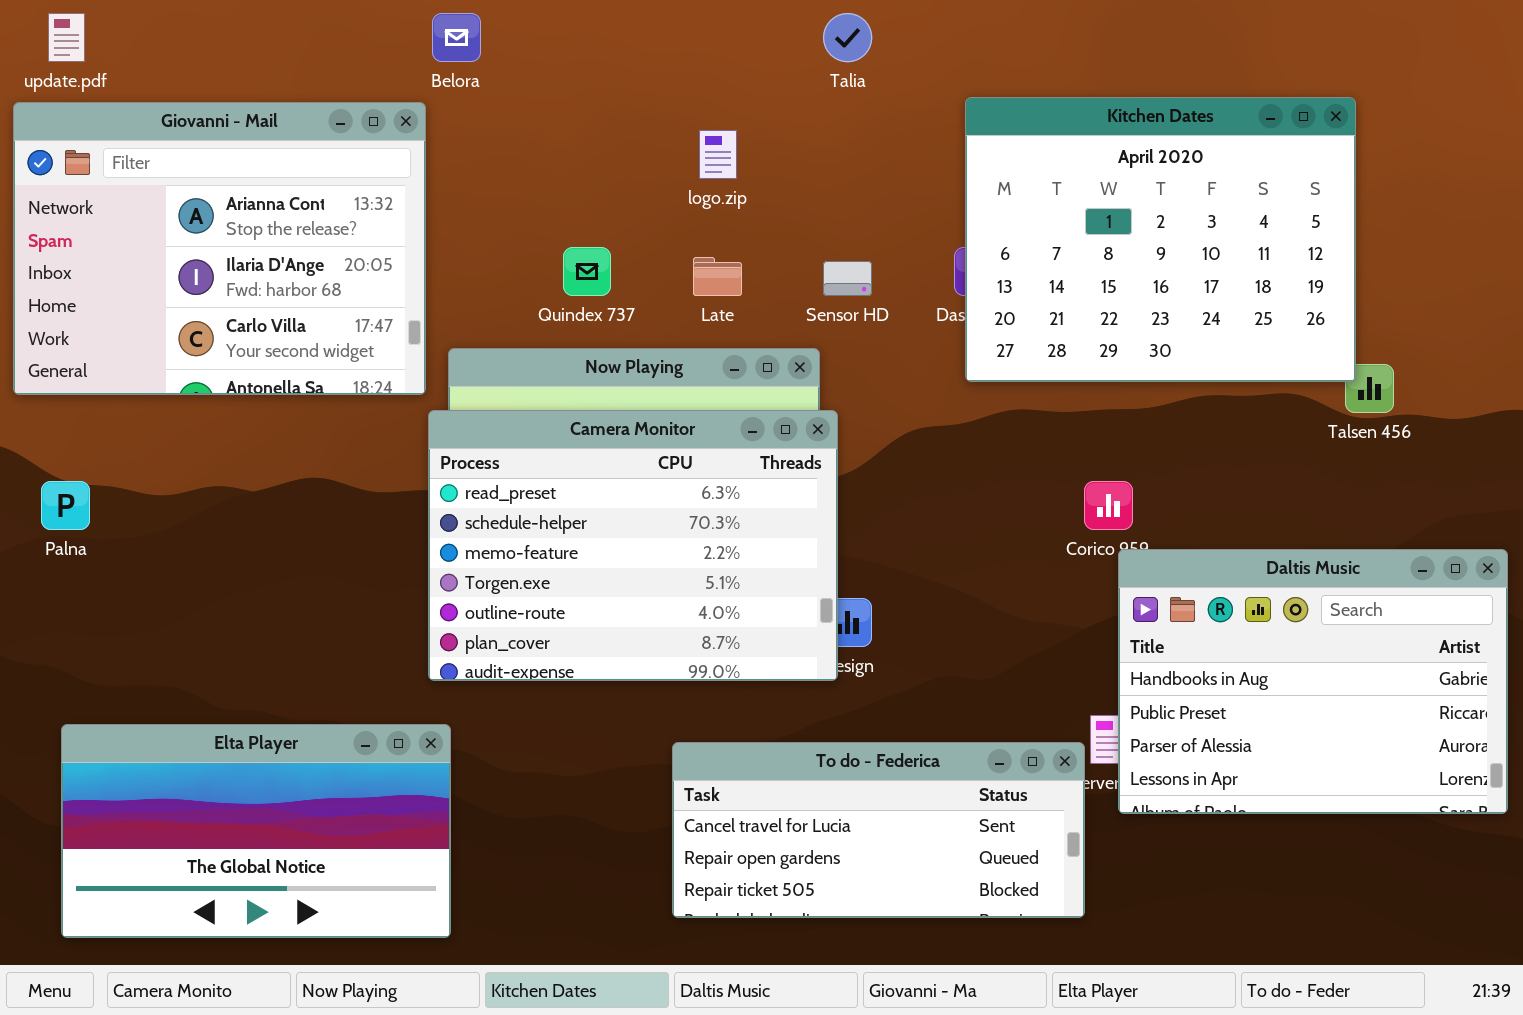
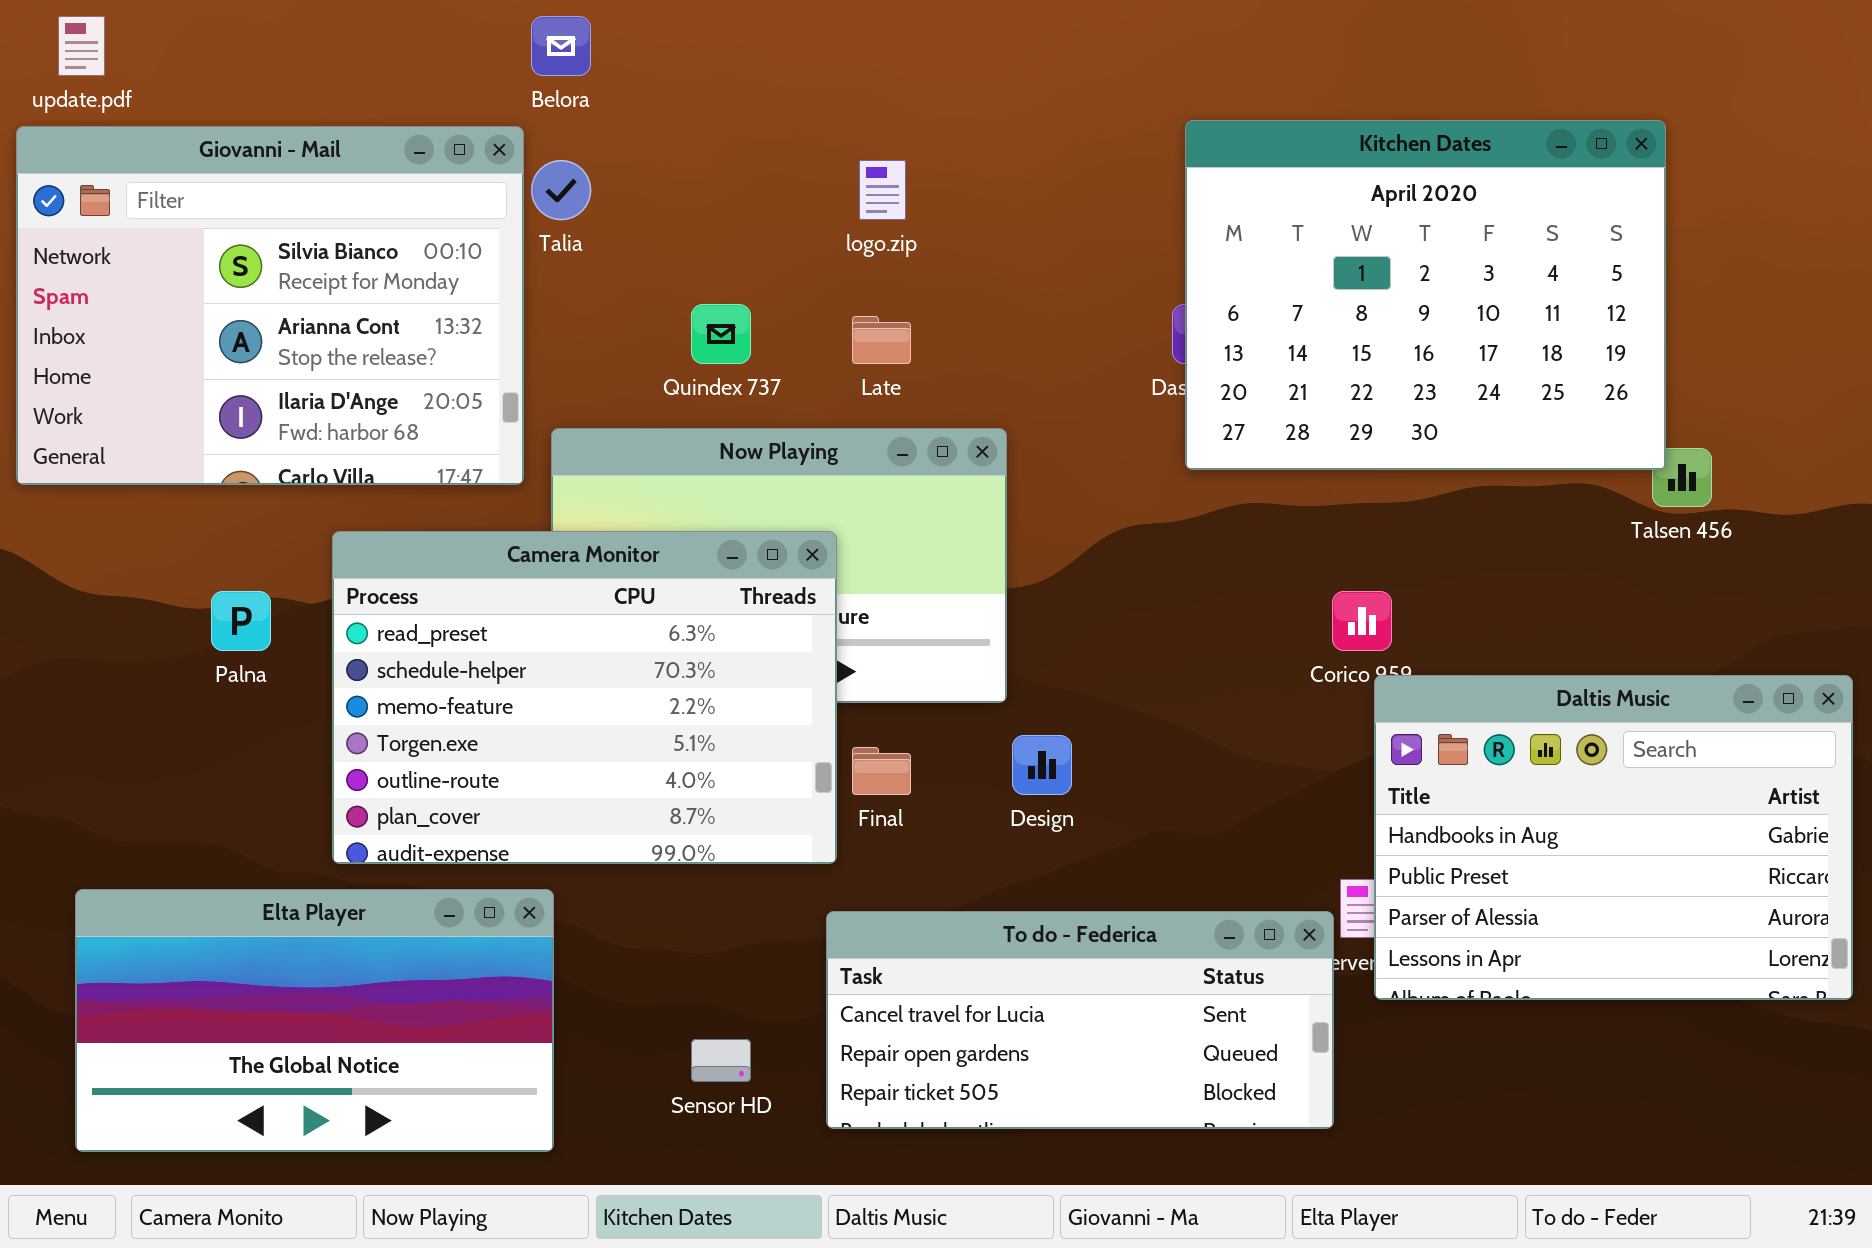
Talia: [823,13,872,62] -> [531,160,591,220], moved
Giovanni - Mail: [13,102,426,395] -> [16,126,524,485], scrolled up 1 row
Sensor HD: [823,261,872,296] -> [691,1039,751,1082], moved
Camera Monitor: [428,410,838,681] -> [332,531,837,864], moved
Palna: [41,481,90,530] -> [211,591,271,651], moved

